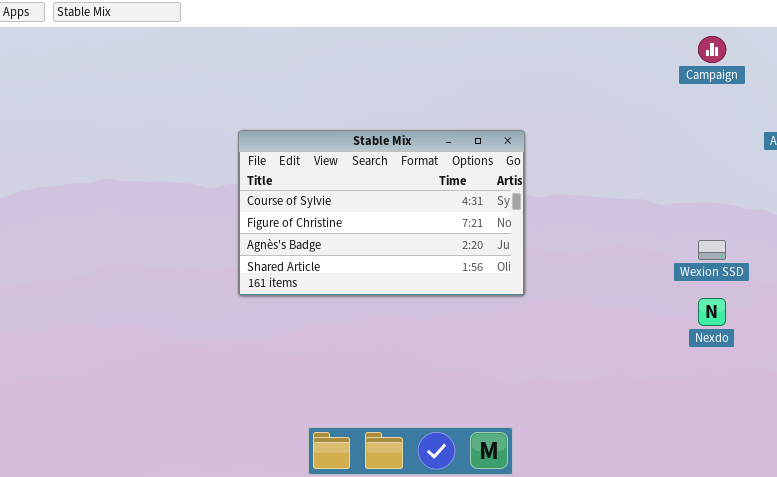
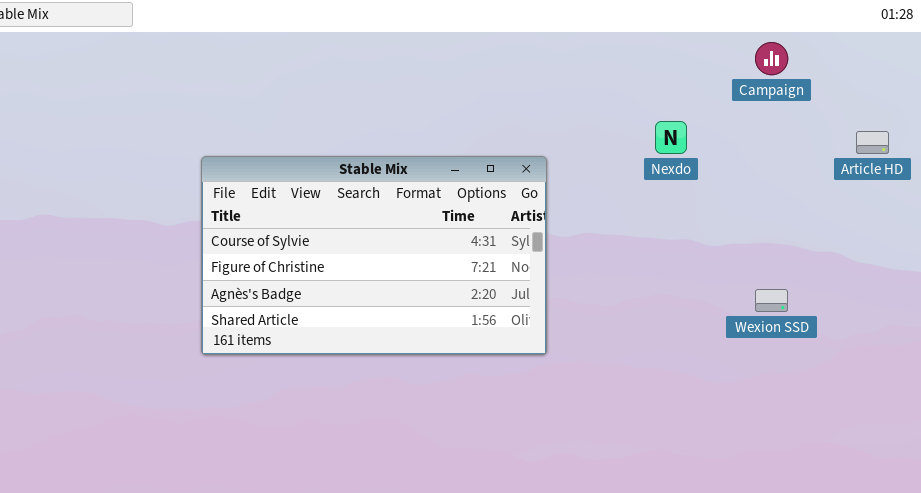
Nexdo: [698,298,726,326] -> [655,121,687,154], moved

